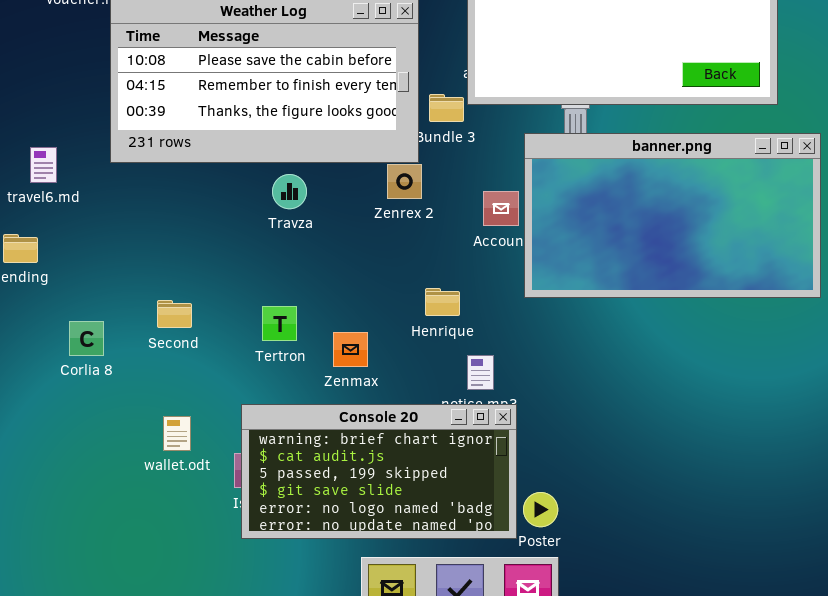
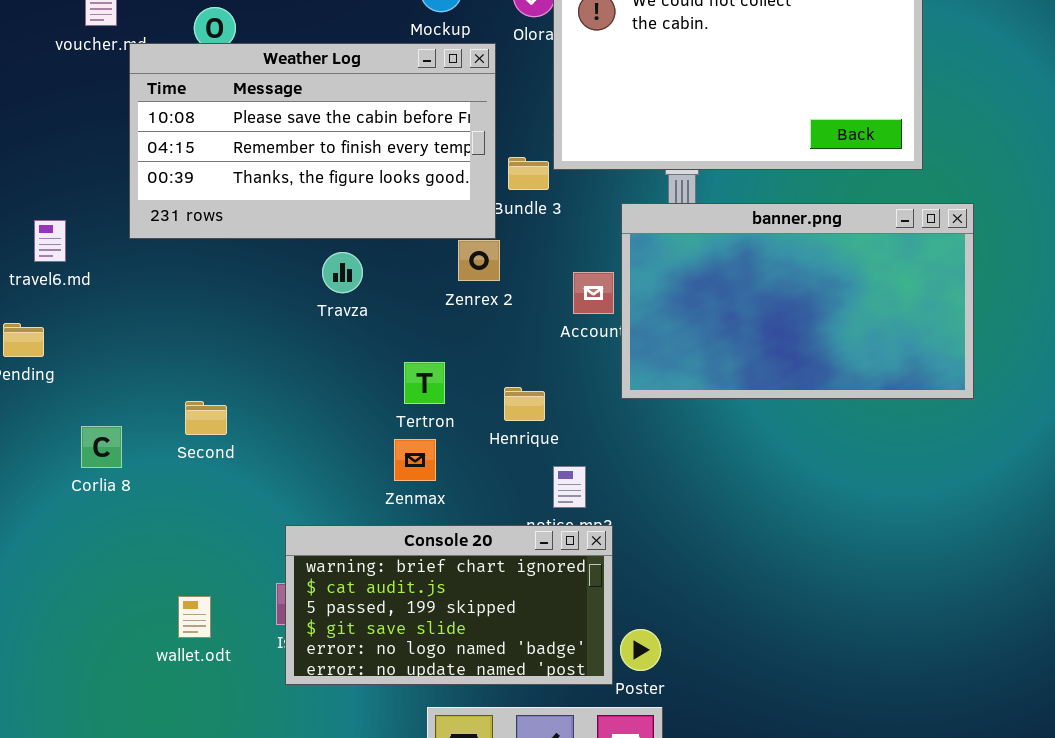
Tertron: [262,306,297,341] -> [404,362,445,404], moved
wallet.odt: [163,416,191,451] -> [178,596,211,638], moved

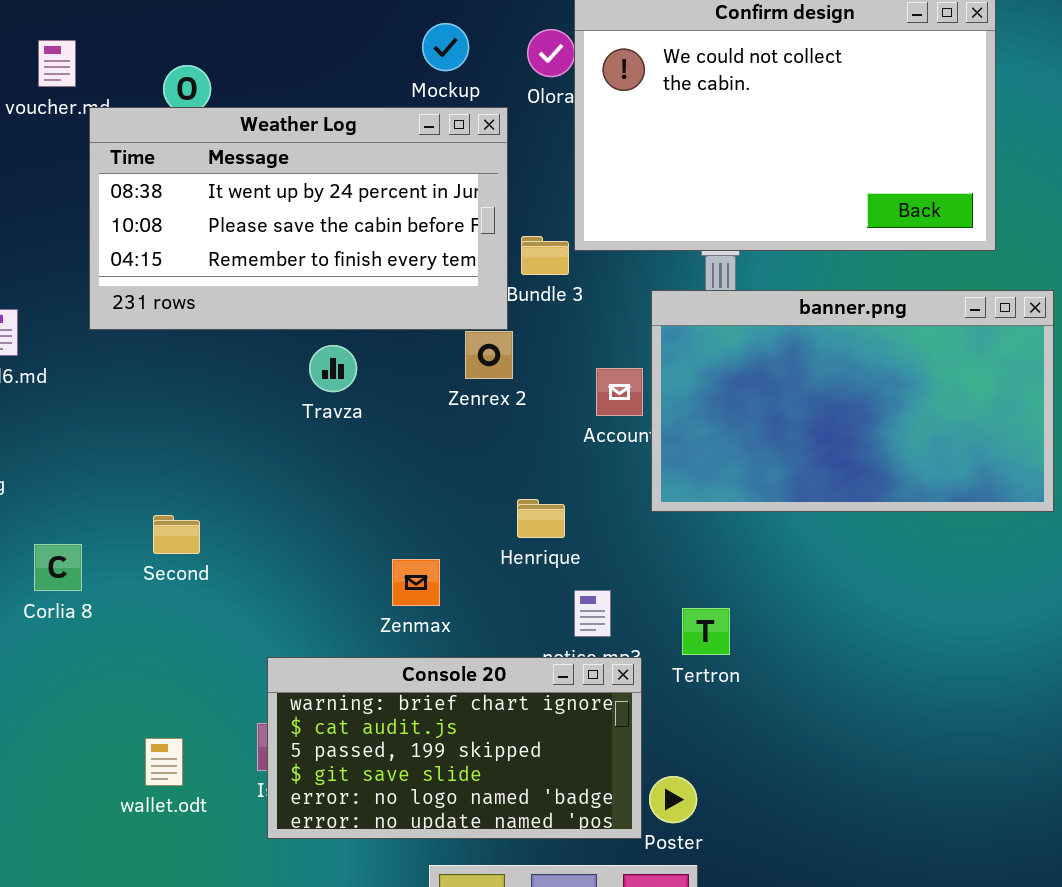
Weather Log: [129,43,496,239] -> [89,107,508,330], scrolled up 1 row
Tertron: [404,362,445,404] -> [682,608,730,655], moved

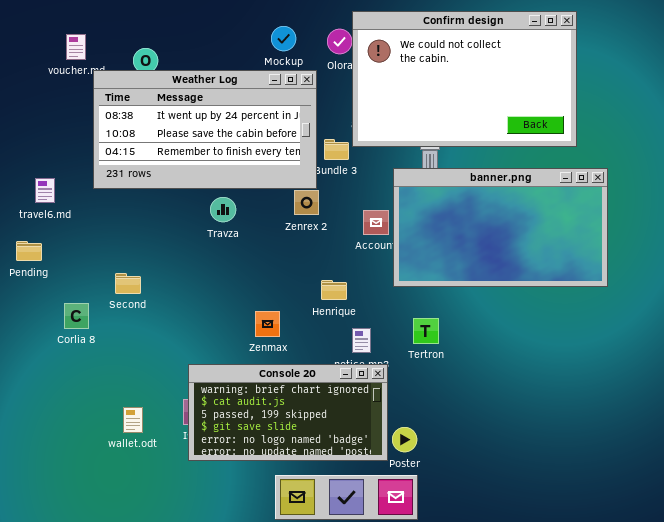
Second: [153,515,200,554] -> [115,273,141,294], moved
Tertron: [682,608,730,655] -> [413,318,439,344], moved

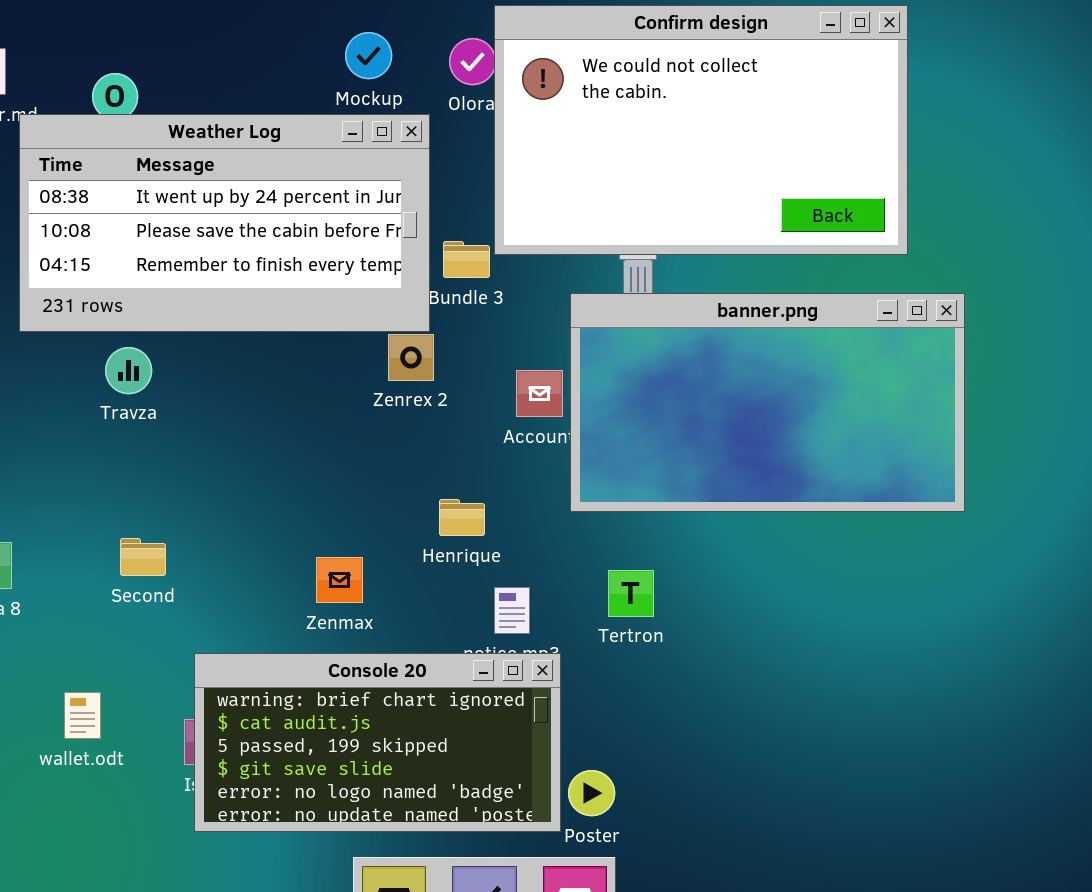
Travza: [210,197,236,222] -> [105,347,152,394], moved
Second: [115,273,141,294] -> [120,538,166,576], moved
wallet.odt: [123,407,143,433] -> [64,692,101,739], moved

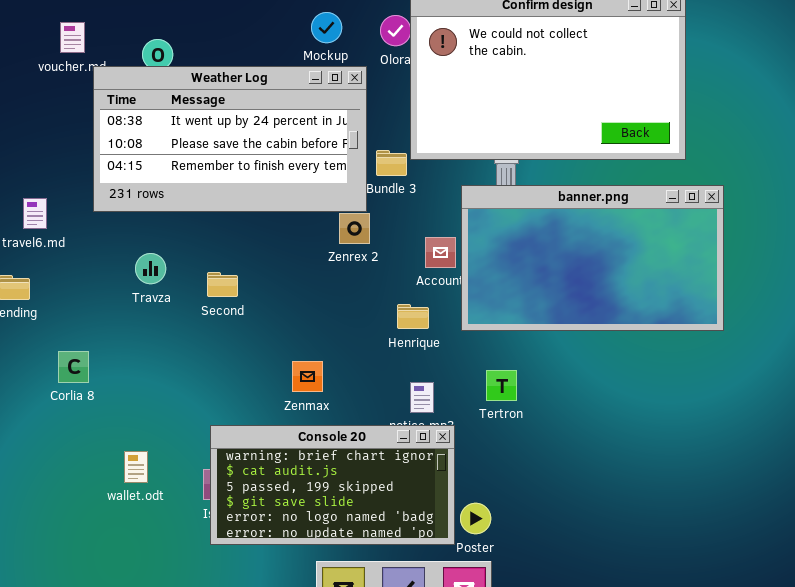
Travza: [105,347,152,394] -> [135,253,166,284], moved
Henrique: [439,499,485,536] -> [397,304,429,329], moved
Second: [120,538,166,576] -> [207,272,238,297], moved

